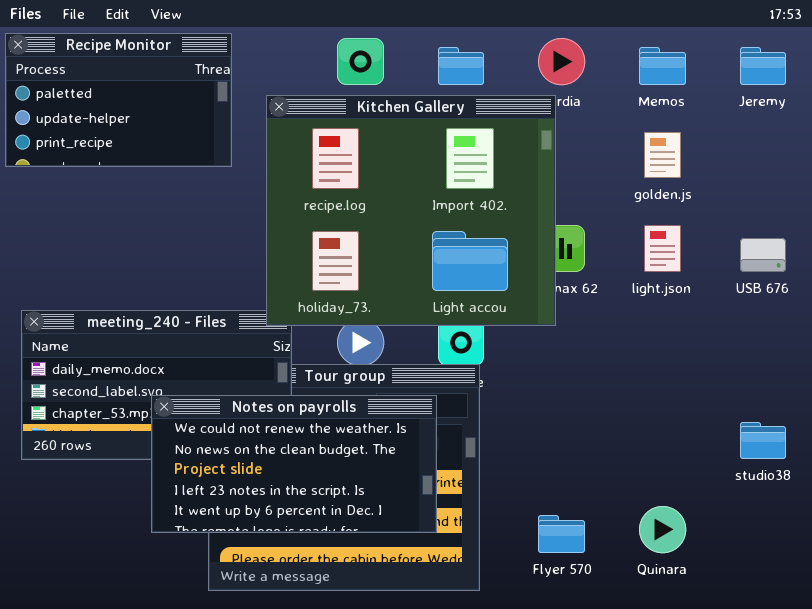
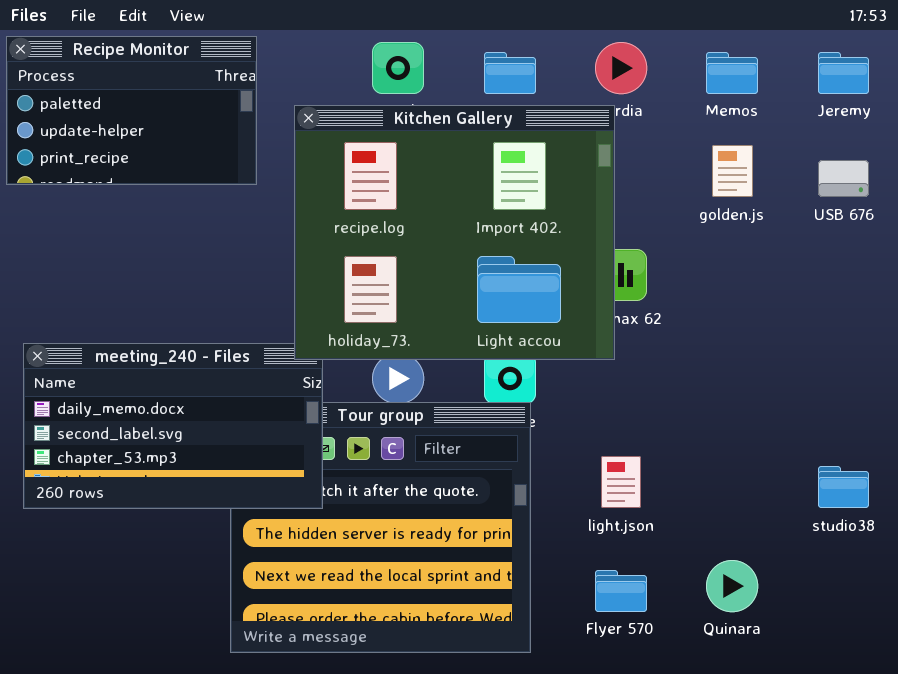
light.json: [644,225,681,272] -> [601,456,641,508], moved
USB 676: [740,238,786,272] -> [818,160,869,197], moved
Notes on payrolls: [151,395,437,533] -> none, closed

